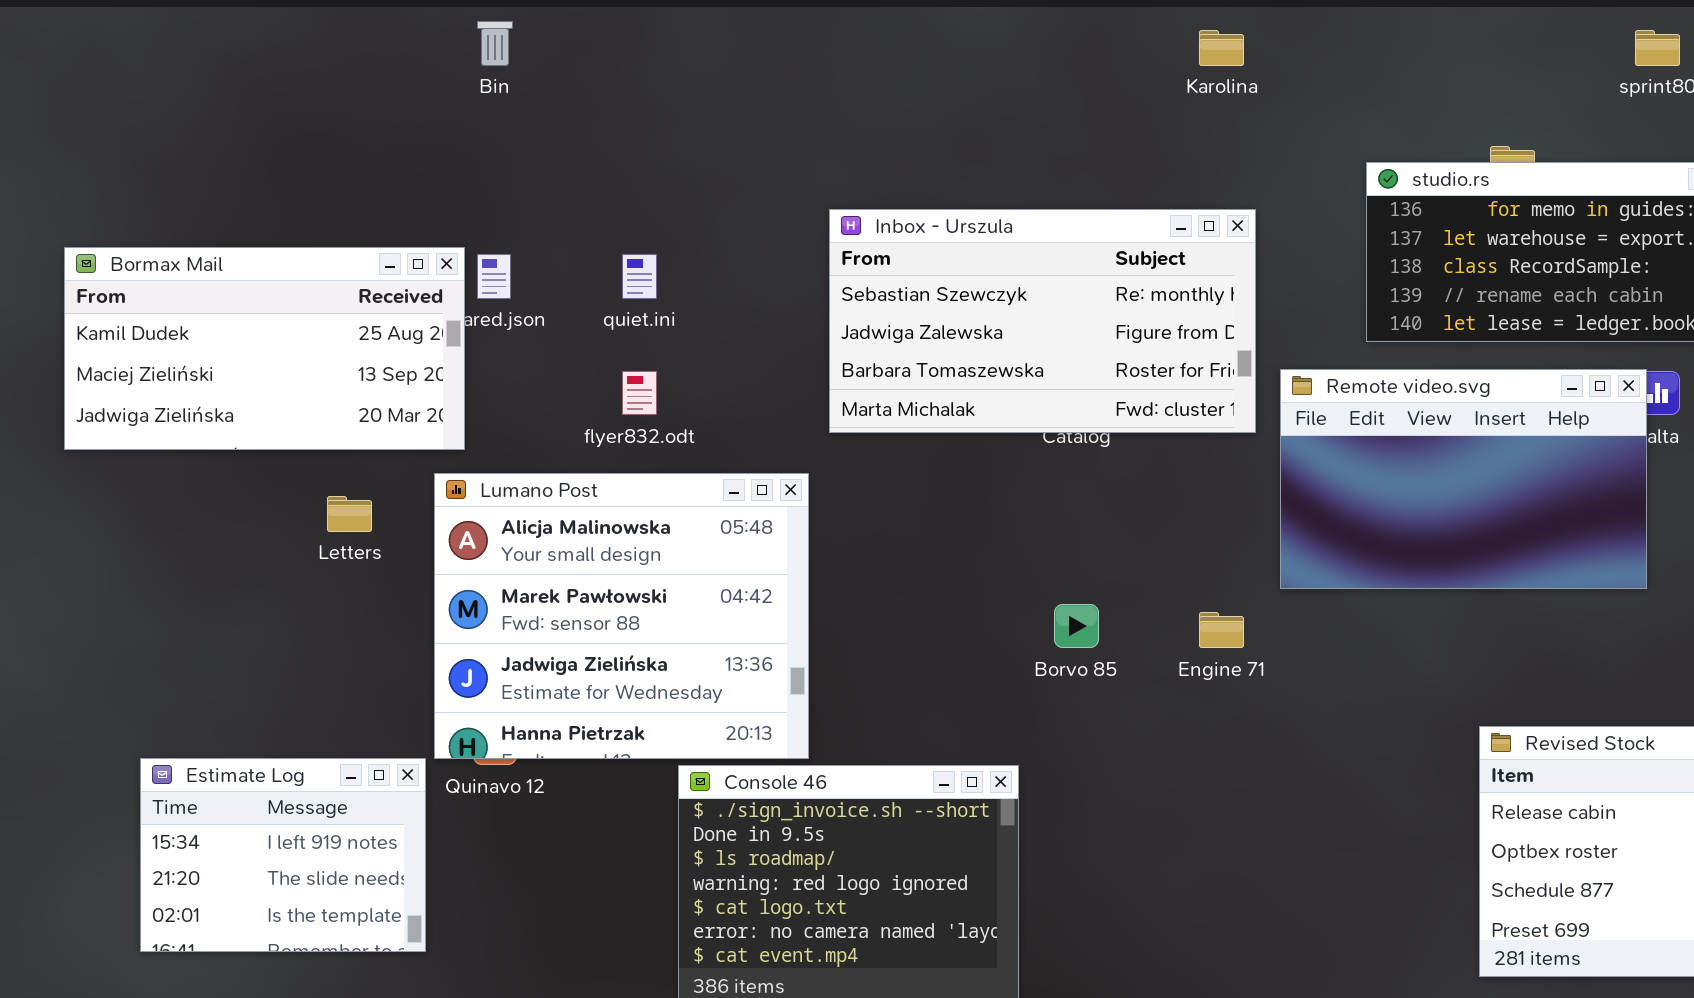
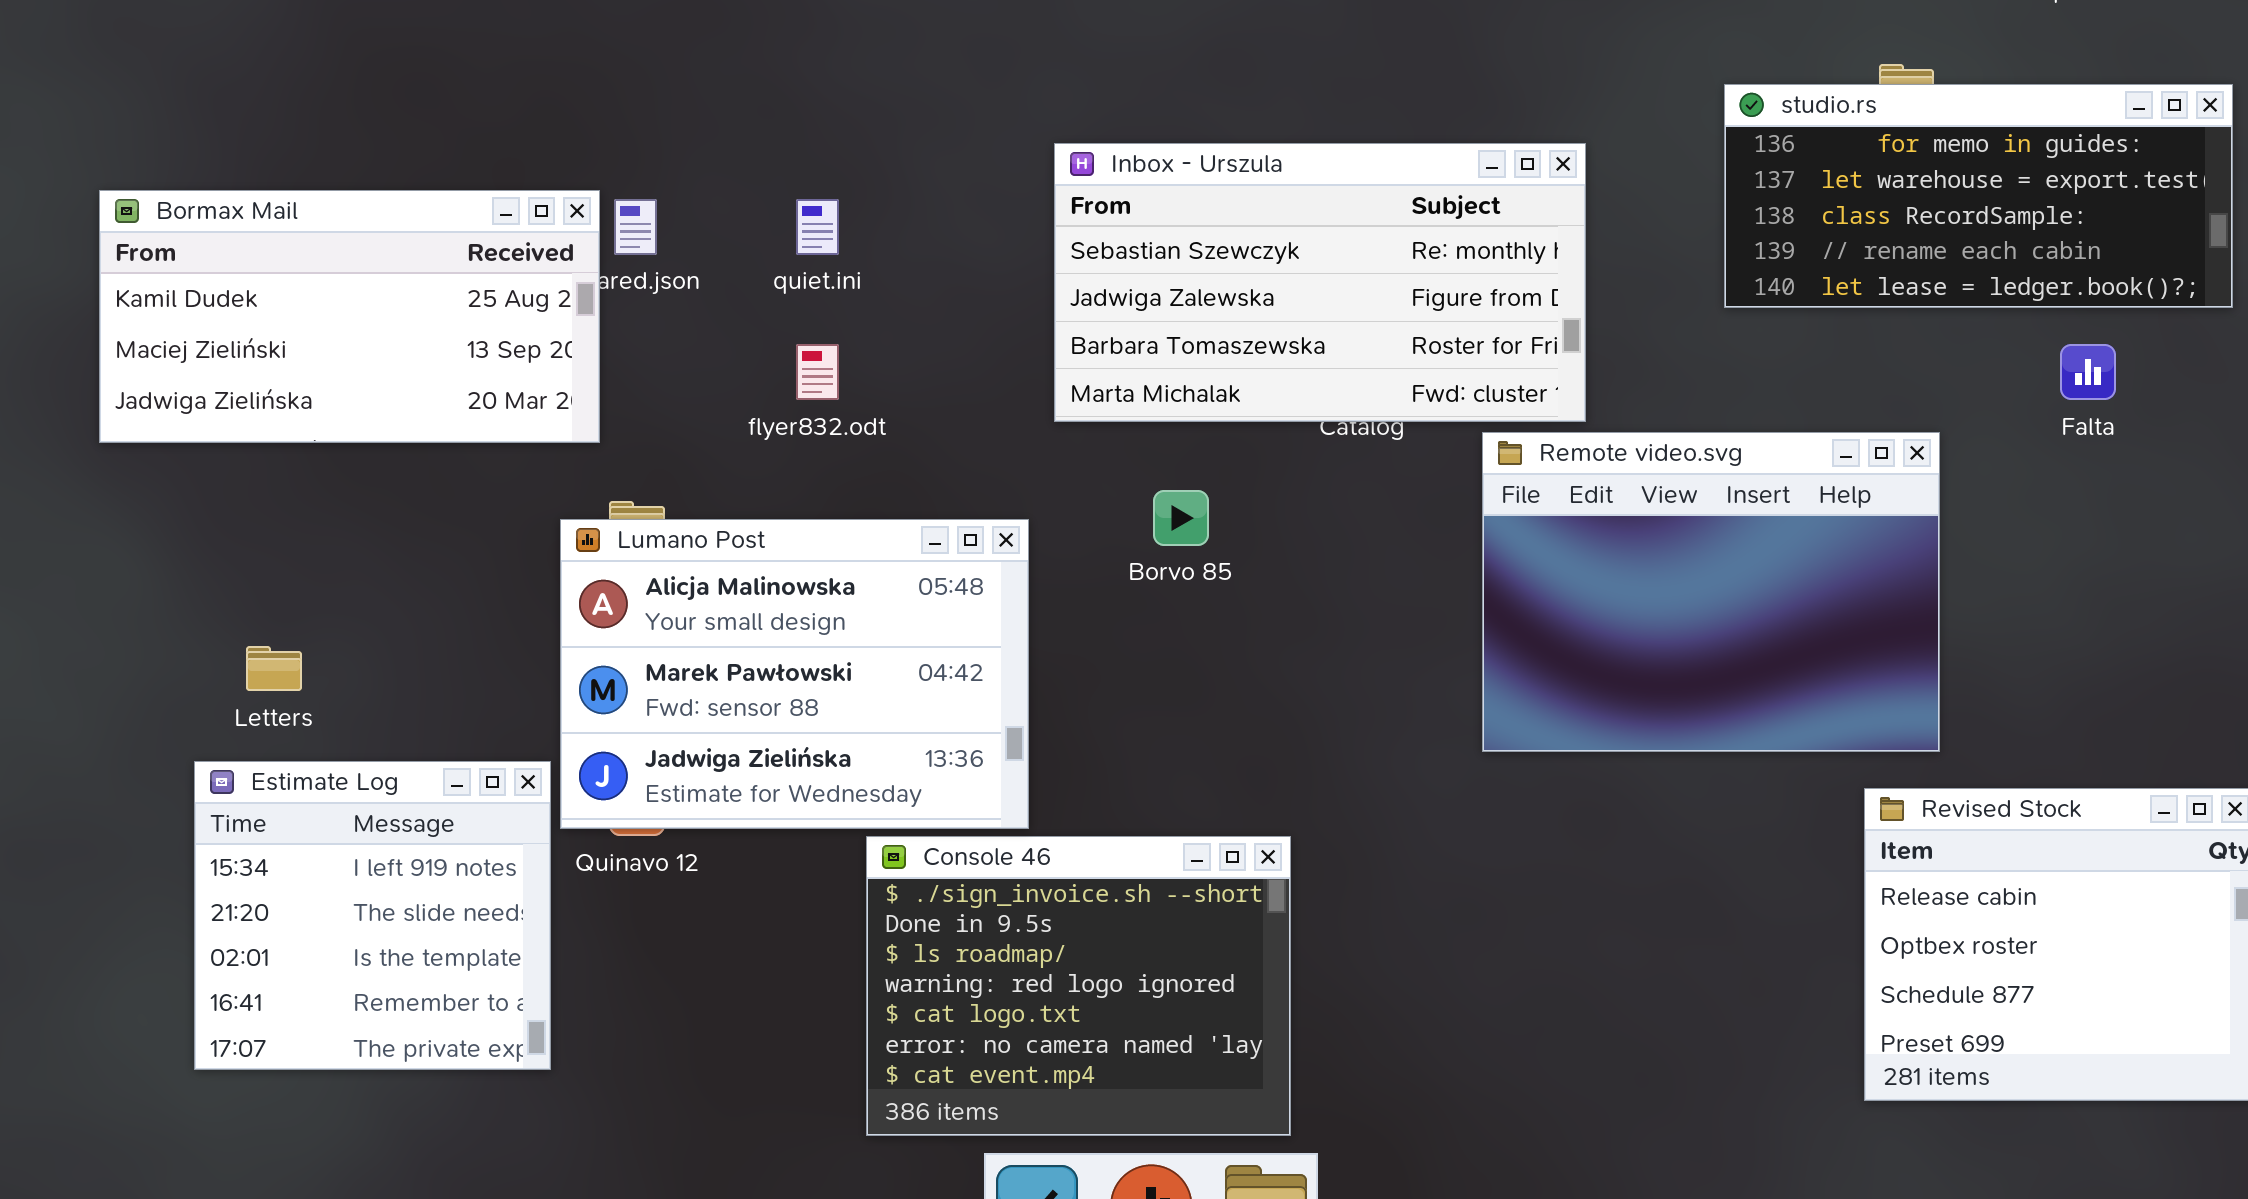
Remote video.svg: [1280,369,1647,589] -> [1482,432,1940,752], moved, resized
Lumano Post: [434,473,809,759] -> [560,519,1029,829], resized
Letters: [327,496,372,532] -> [246,646,302,691], moved
Borvo 85: [1054,604,1099,648] -> [1153,490,1209,546], moved
Estimate Log: [140,758,426,952] -> [194,761,551,1070], resized

